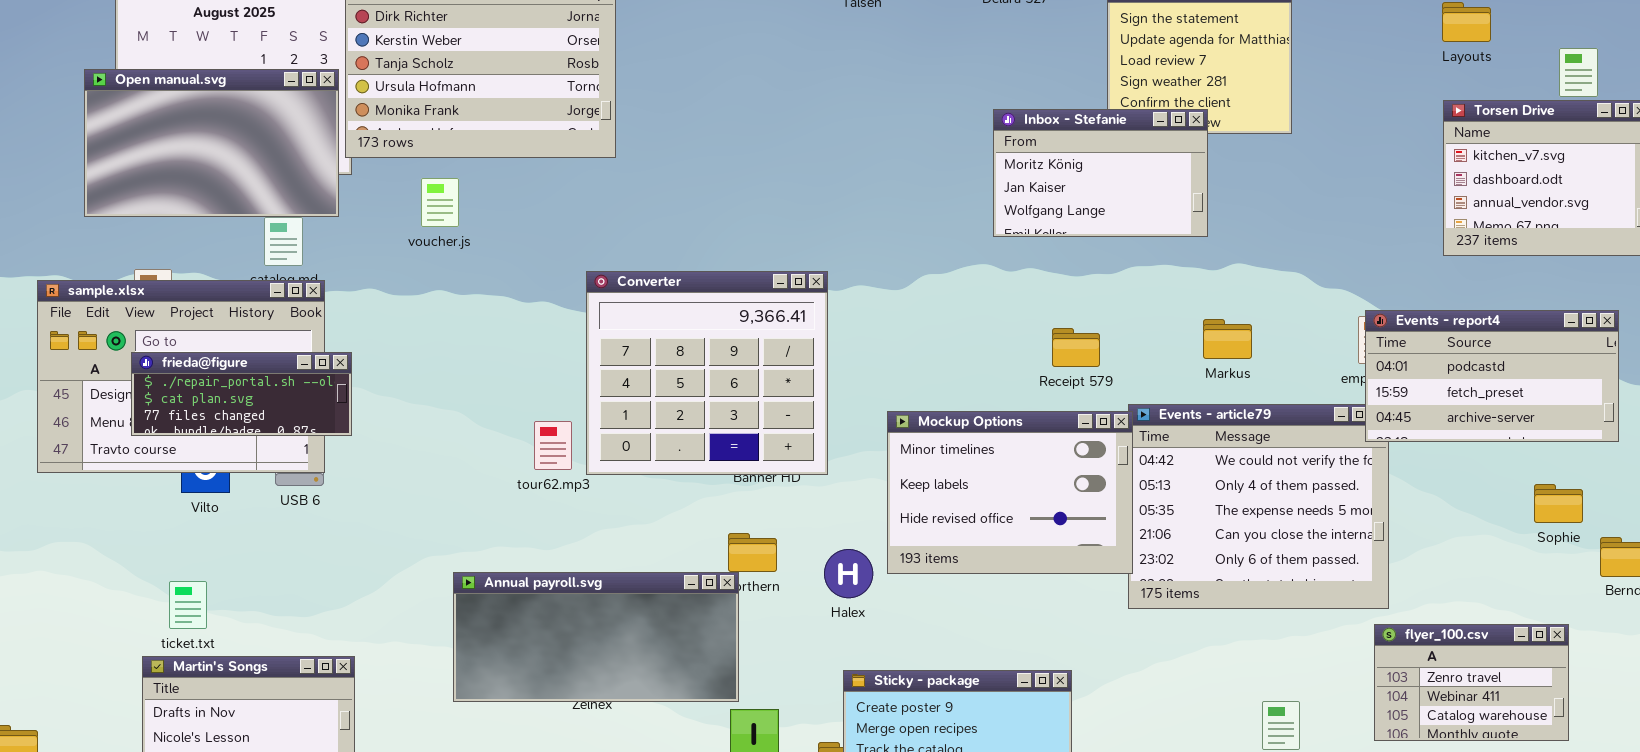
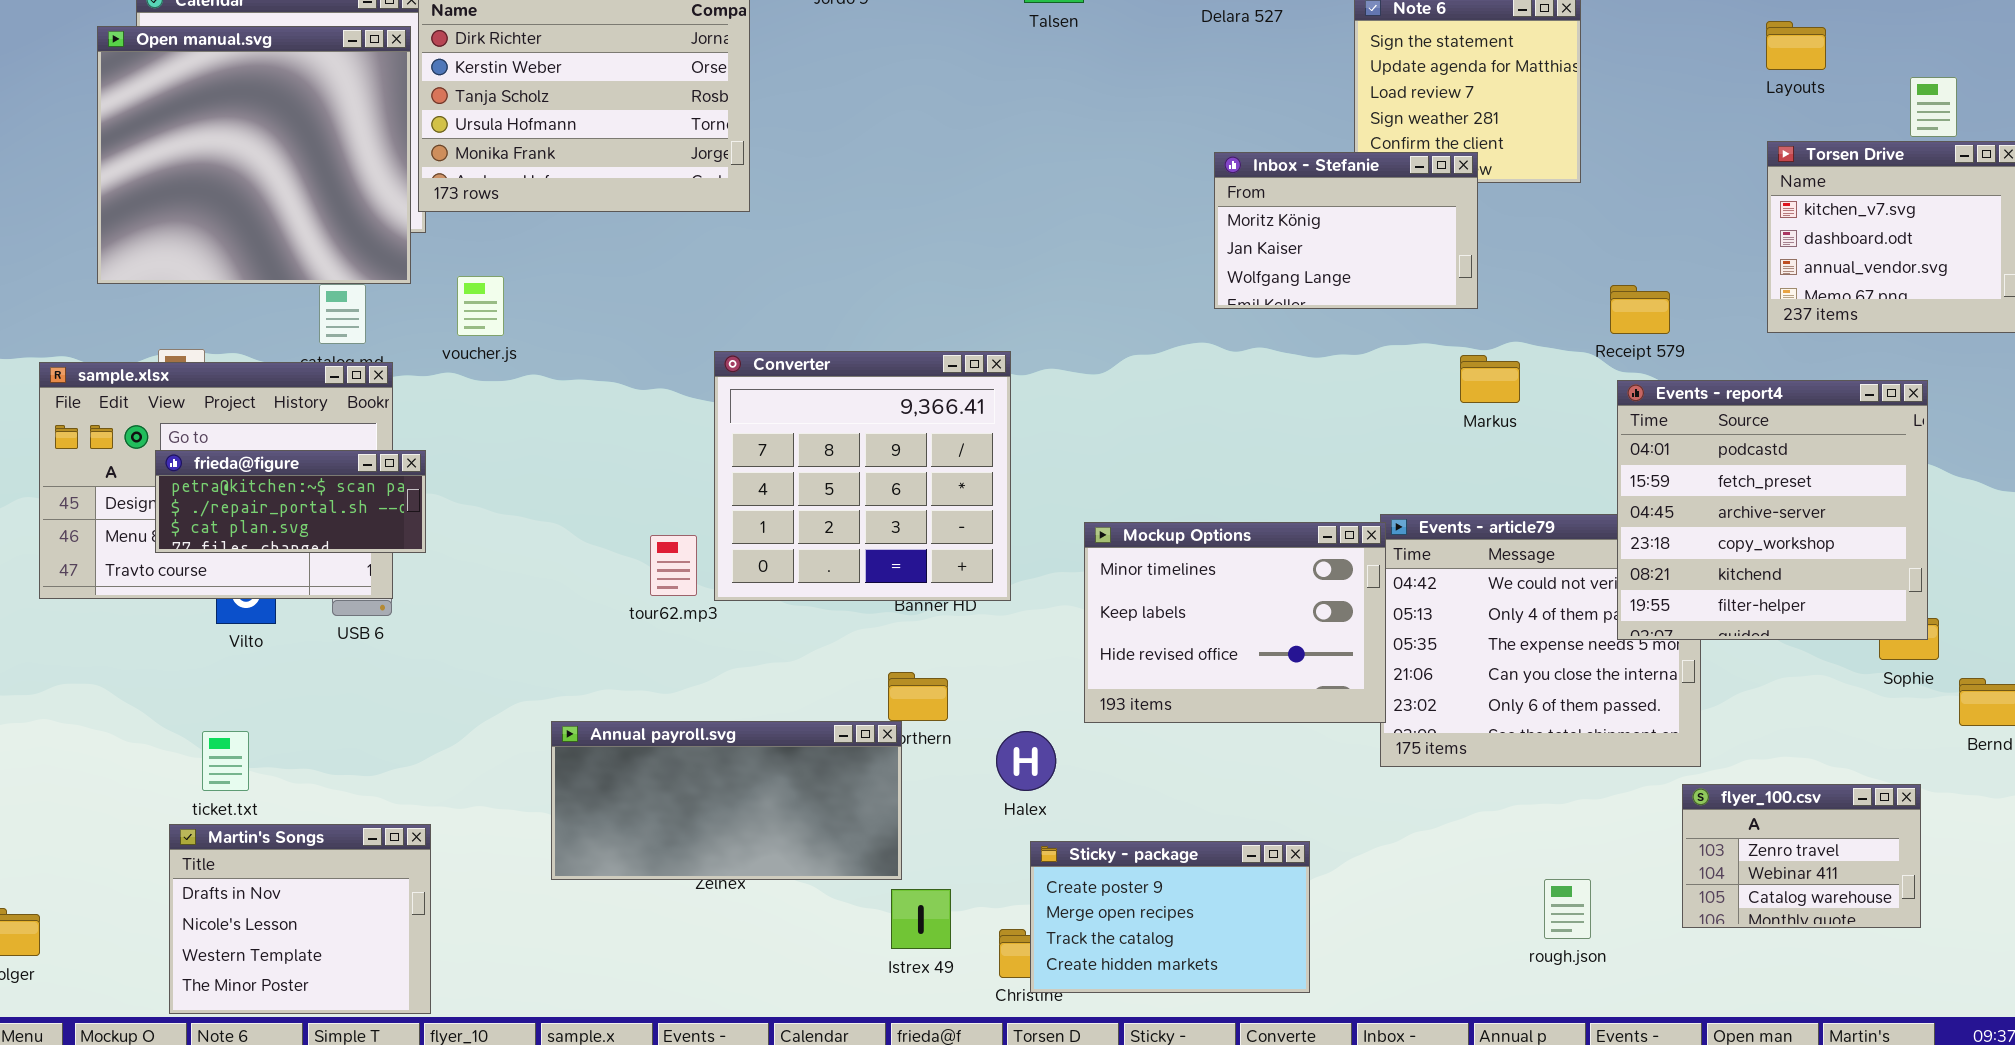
Open manual.svg: [84,69,339,217] -> [97,26,411,284], resized
voucher.js: [421,178,459,227] -> [457,276,504,336], moved
Events - report4: [1365,310,1619,442] -> [1617,380,1928,640], moved, resized
Markus: [1203,319,1252,359] -> [1460,355,1520,403], moved
Receipt 579: [1052,328,1100,367] -> [1610,285,1670,334], moved
frieda@figure: [131,352,352,436] -> [155,450,426,553], scrolled up 1 row
Halex: [824,549,873,598] -> [996,731,1056,791], moved

